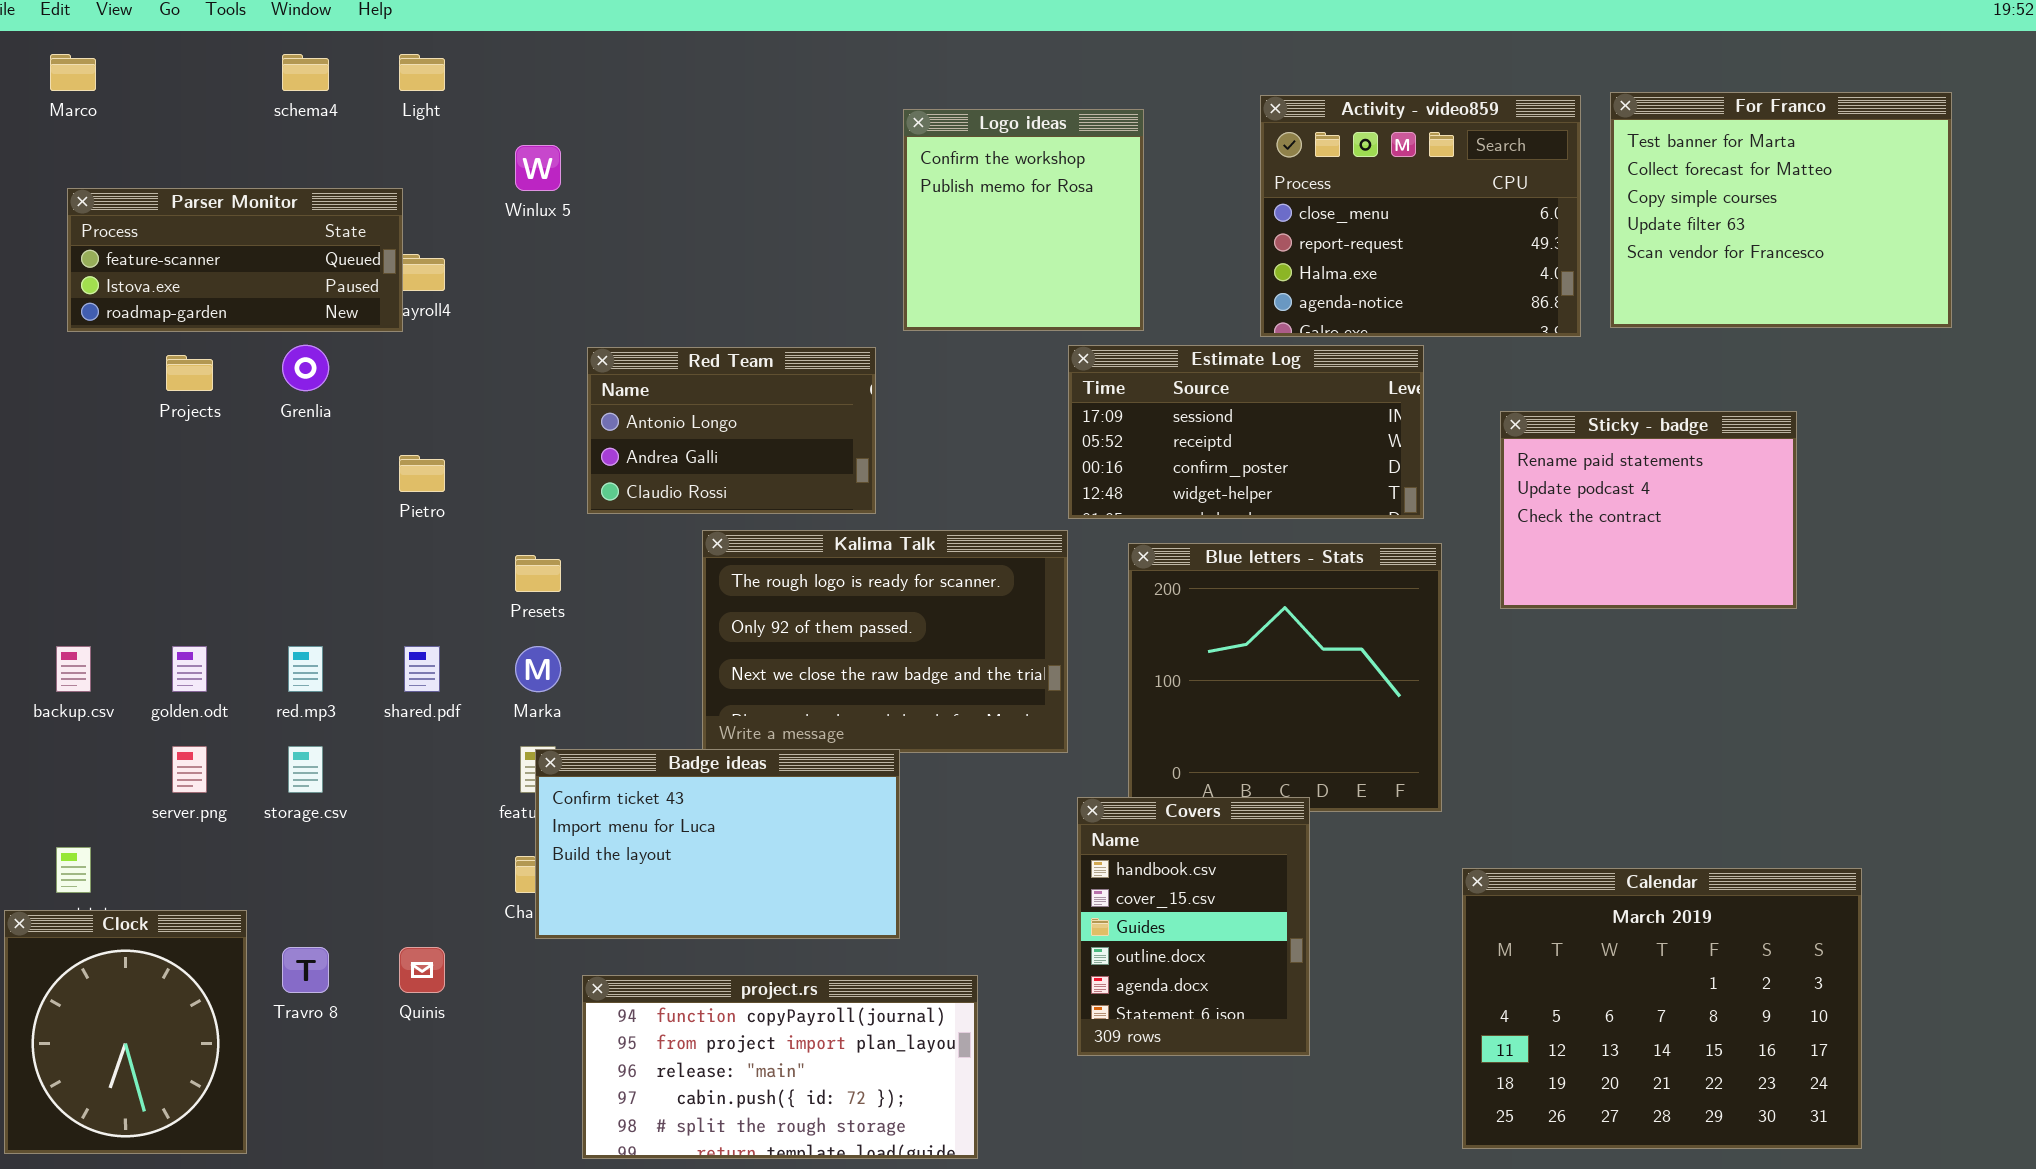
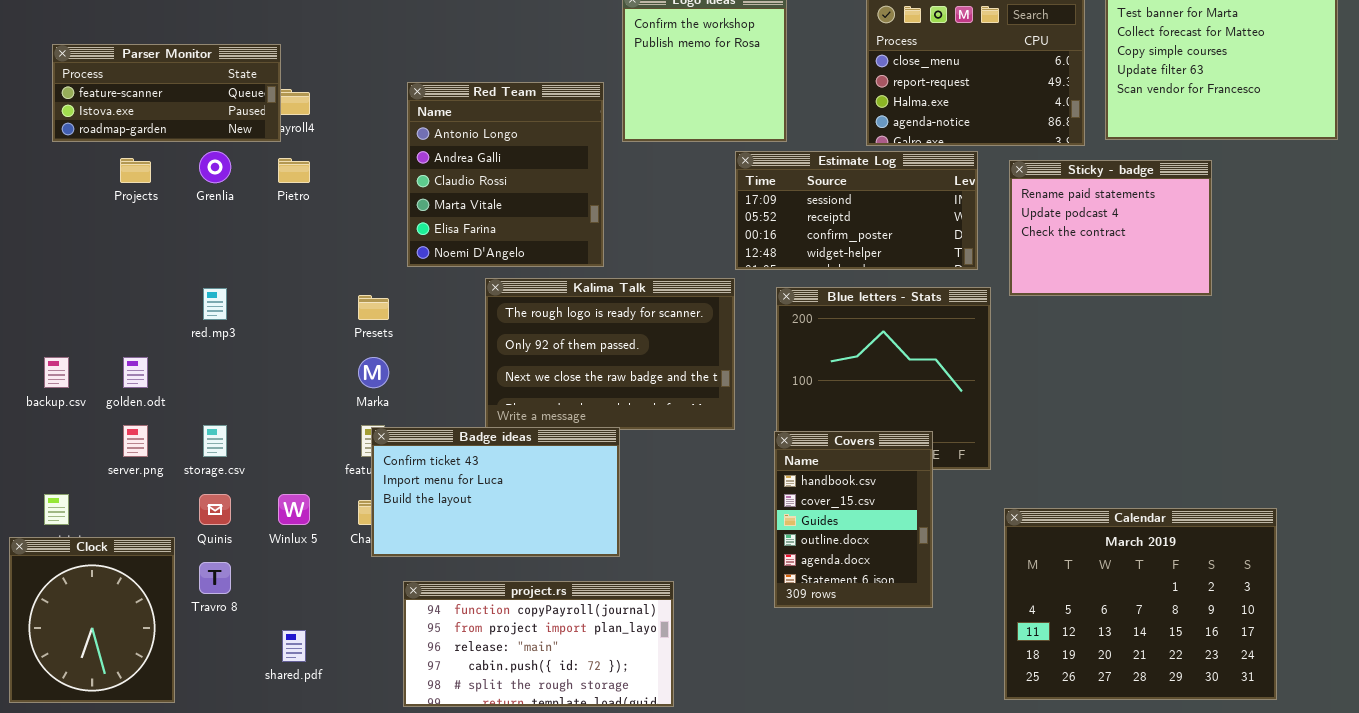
Winlux 5: [515,145,561,191] -> [278,494,310,525], moved
Red Team: [587,347,876,514] -> [407,82,604,267], resized
Sticky - badge: [1500,411,1797,609] -> [1009,160,1212,296], moved
Pietro: [399,455,445,492] -> [278,158,310,183], moved
red.mp3: [288,646,323,692] -> [203,288,227,320], moved
shared.pdf: [404,646,440,692] -> [282,630,306,662], moved
Covers: [1077,797,1310,1056] -> [774,431,933,608], moved
Quinis: [399,947,445,993] -> [199,494,231,525], moved

